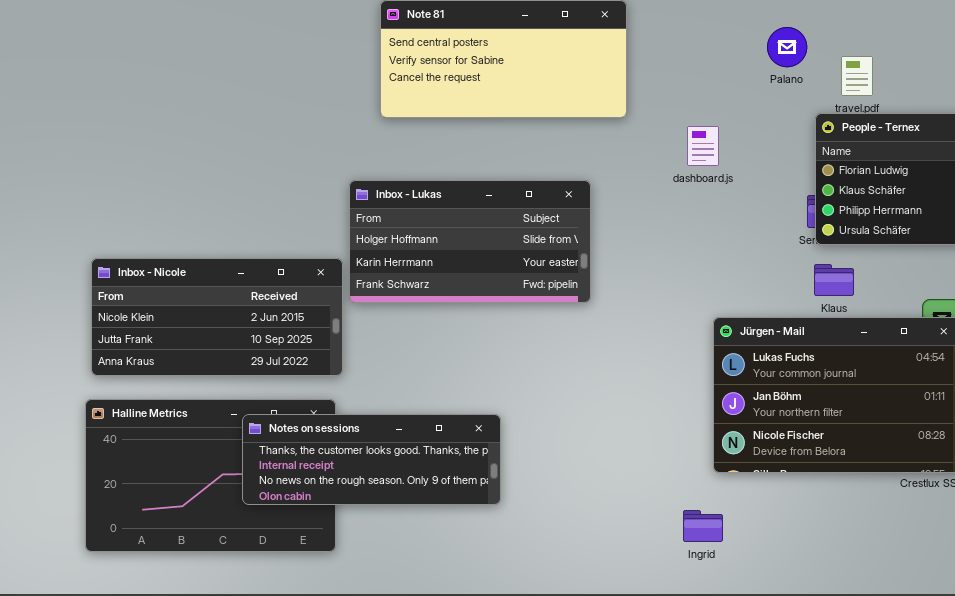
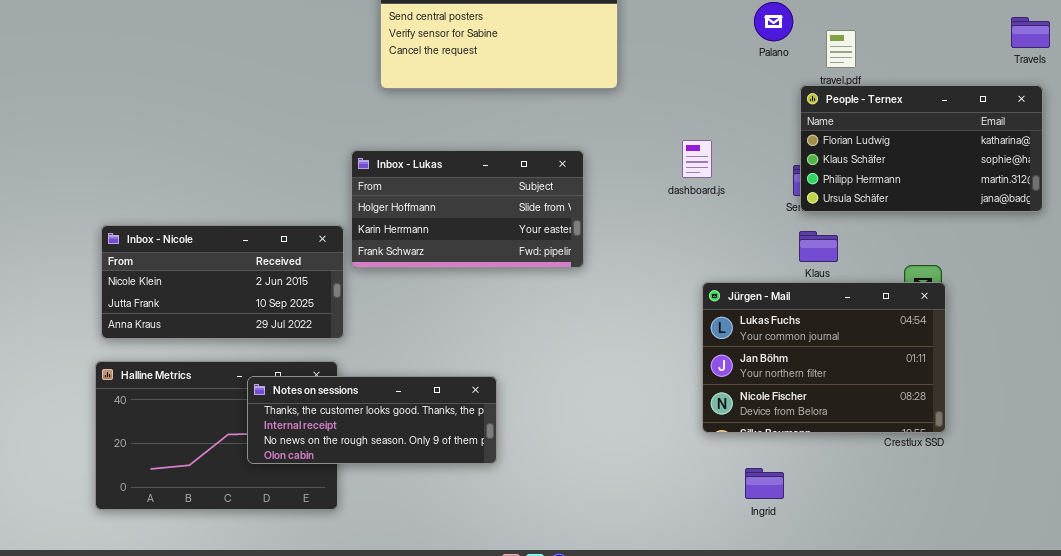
dashboard.js: [687,126,719,166] -> [682,140,712,178], moved
Ingrid: [683,510,723,542] -> [745,468,784,499], moved

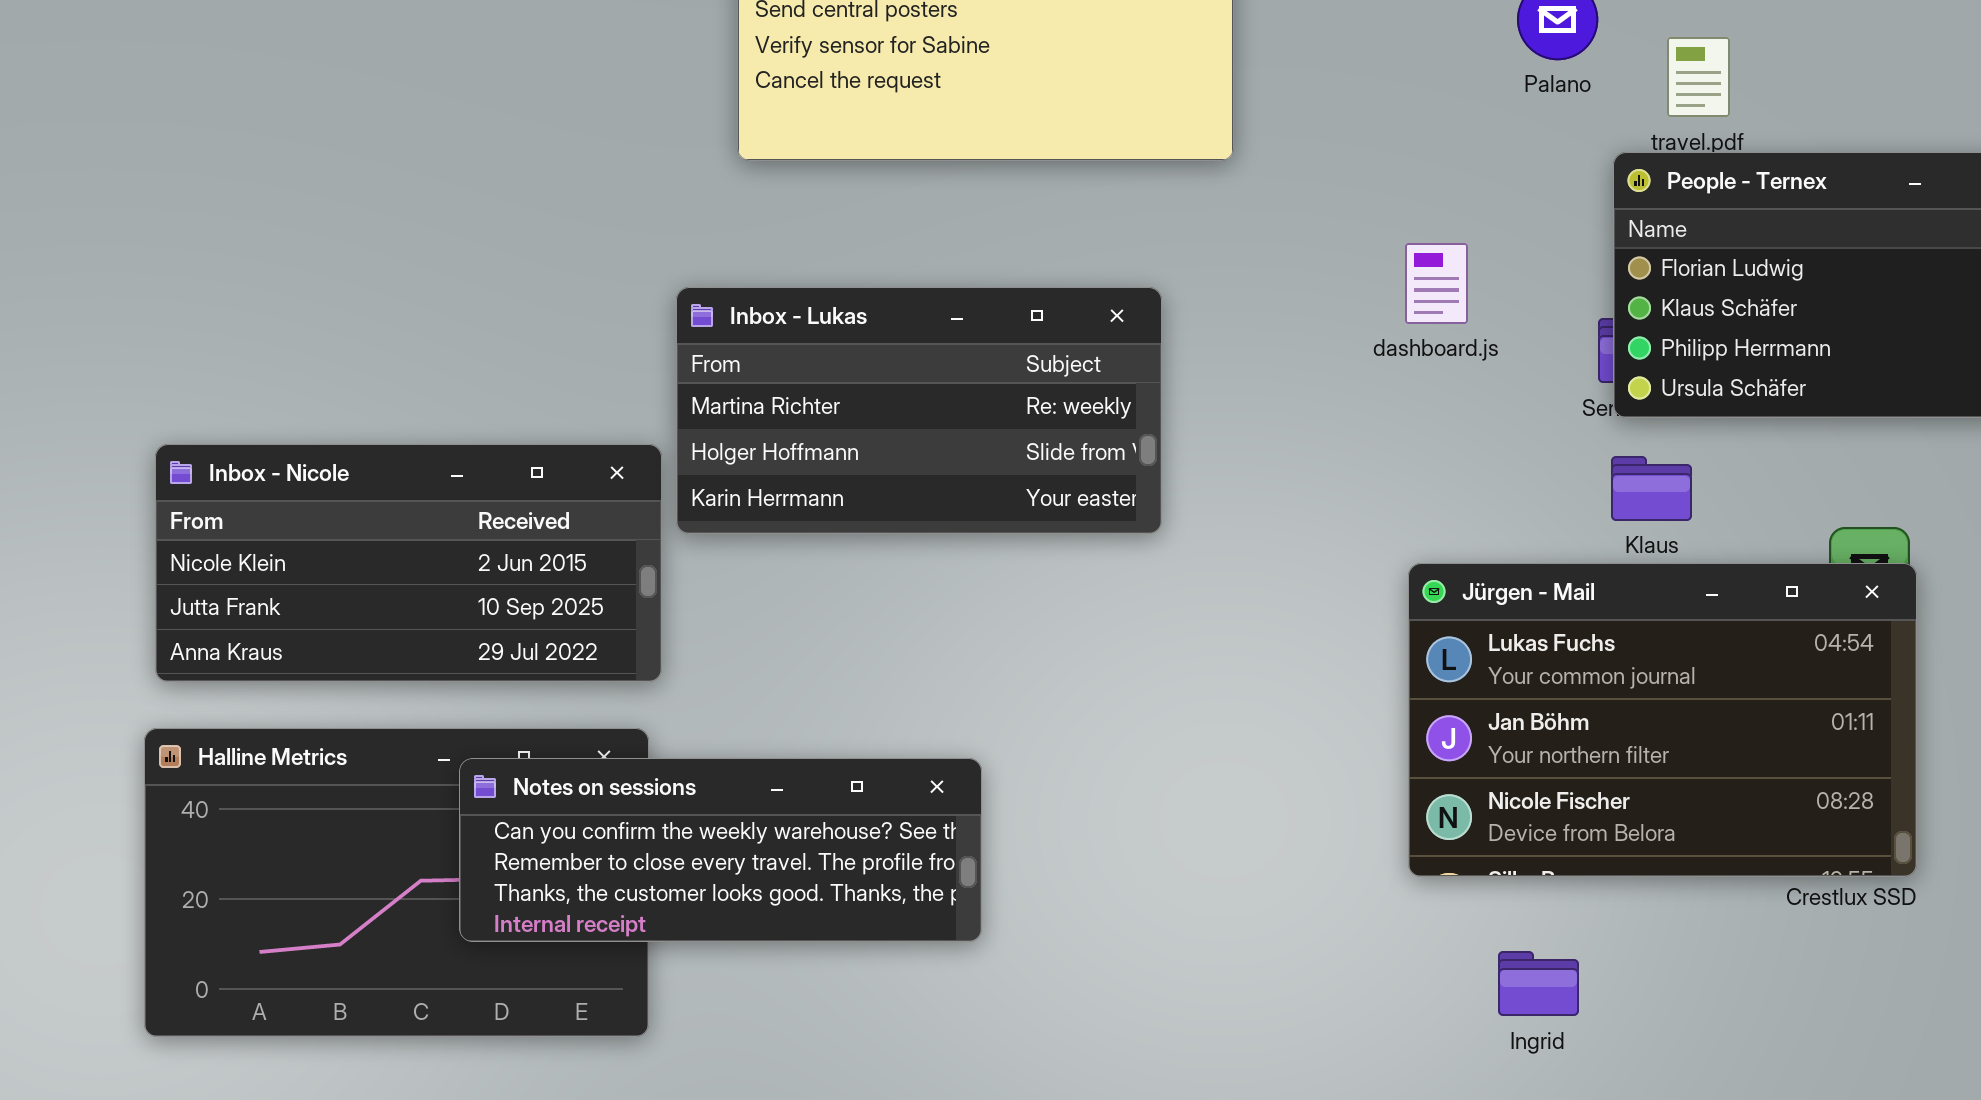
dashboard.js: [682,140,712,178] -> [1405,243,1468,324], moved
Inbox - Lukas: [351,150,584,268] -> [676,287,1162,534], scrolled up 1 row
Notes on sessions: [247,376,497,464] -> [459,758,982,942], scrolled up 2 rows

